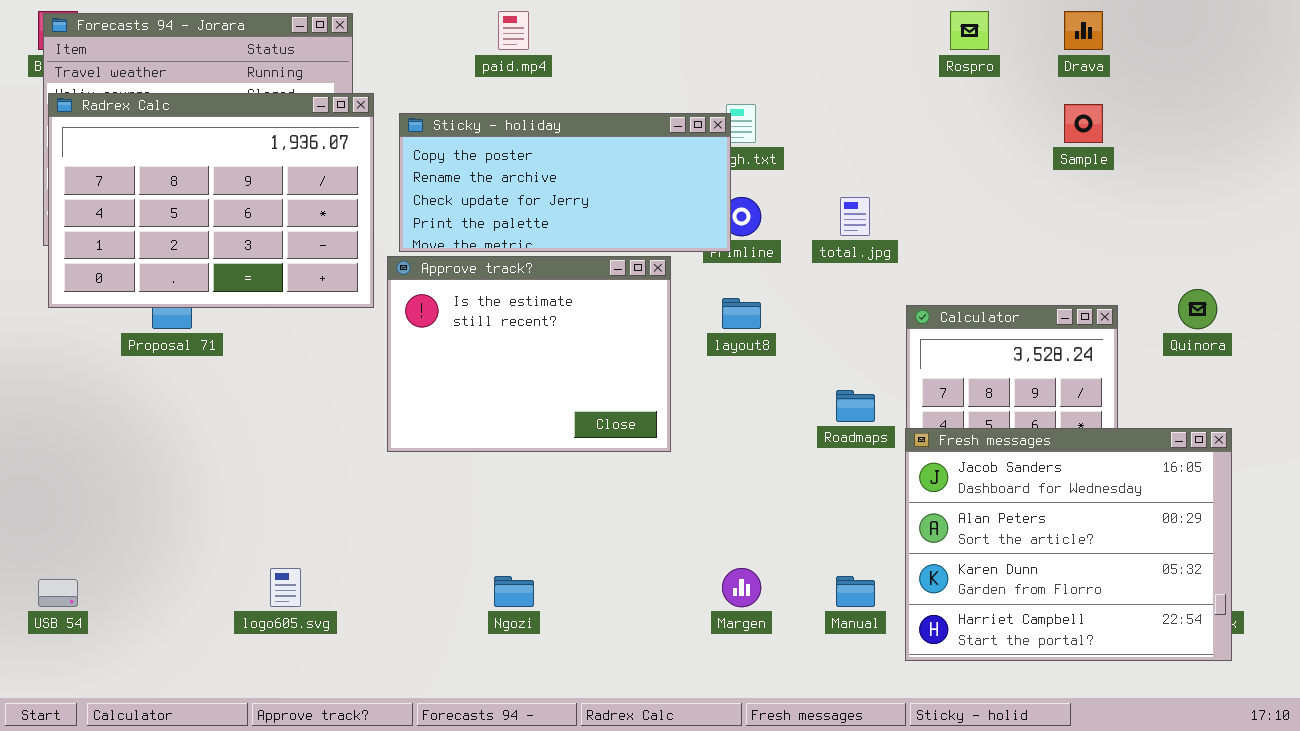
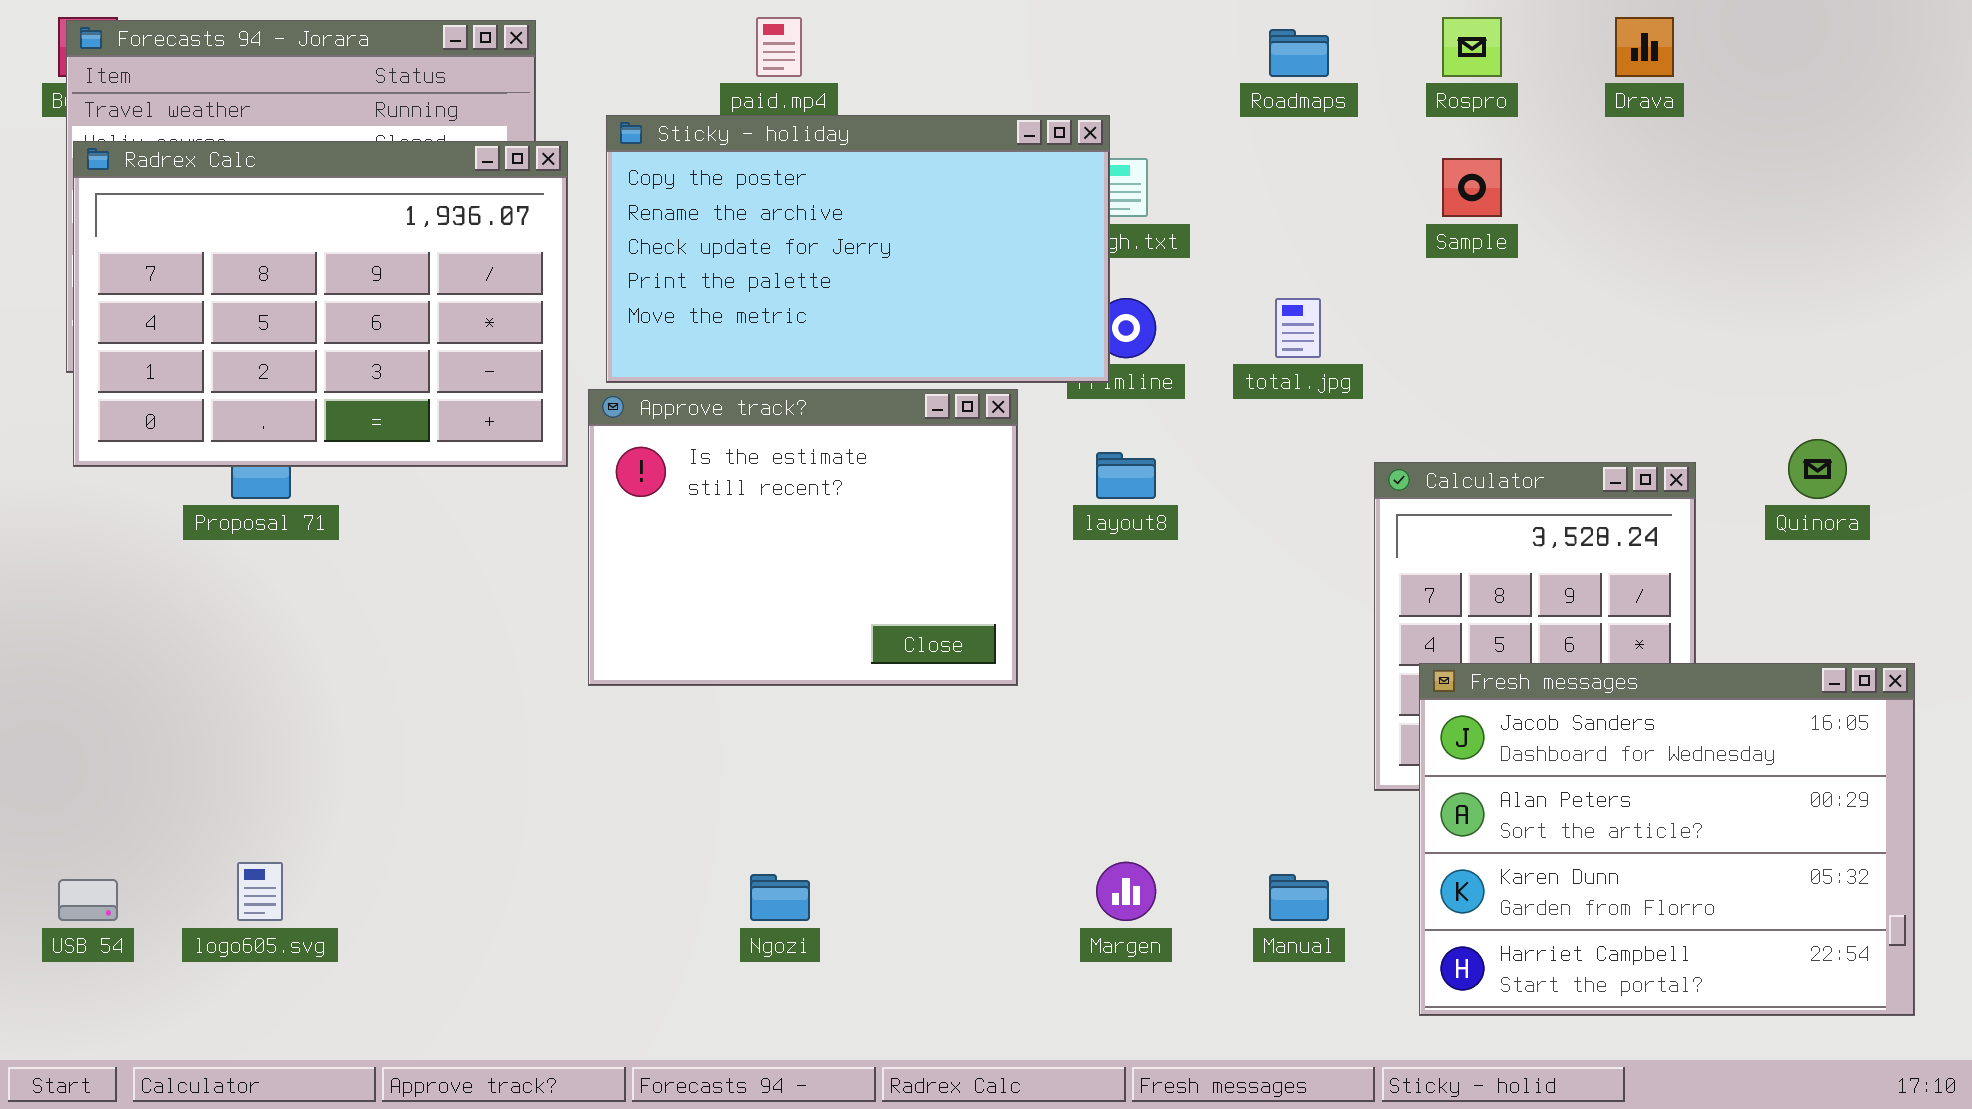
Sample: [1064,104,1103,143] -> [1442,158,1502,217], moved
Sticky - holiday: [399,113,731,252] -> [606,115,1110,383], resized
Roadmaps: [836,390,875,422] -> [1269,29,1329,77], moved
Fresh messages: [905,428,1232,661] -> [1419,663,1915,1016], moved
logo605.svg: [270,568,301,607] -> [237,862,283,921], moved

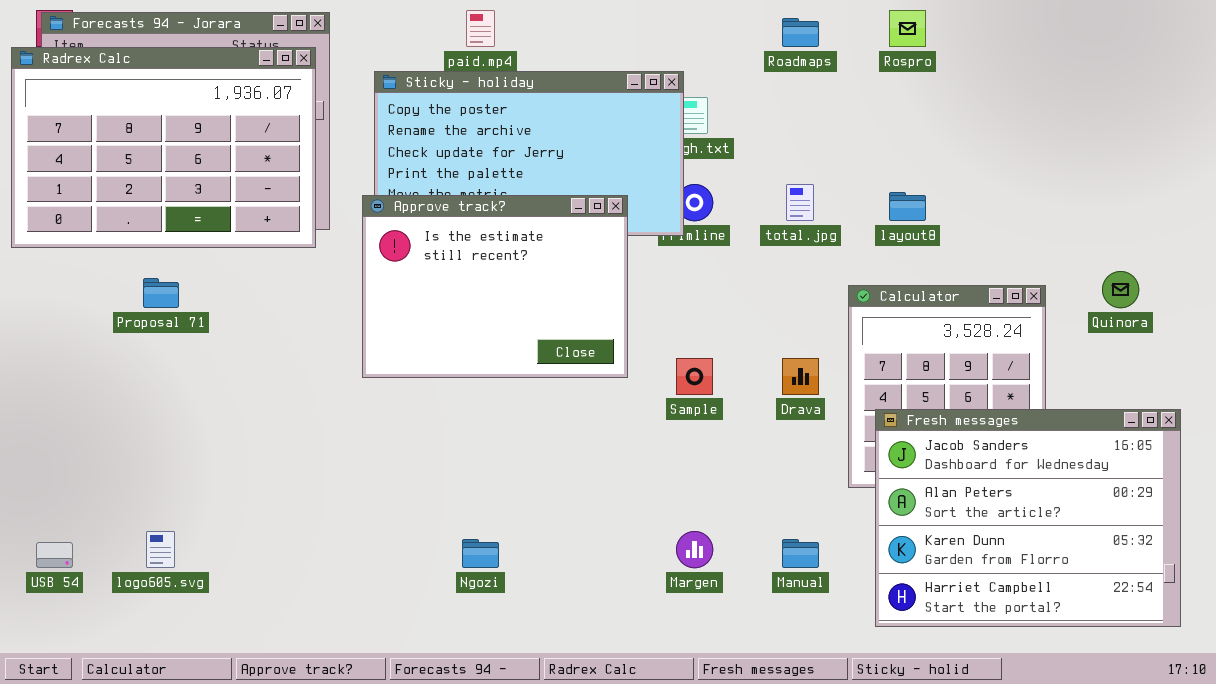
Drava: [1615,17,1674,77] -> [782,358,819,395], moved
Radrex Calc: [73,141,568,467] -> [11,47,316,248], moved
Sample: [1442,158,1502,217] -> [676,358,713,395], moved
Approve track?: [588,389,1018,686] -> [362,195,628,378], moved
layout8: [1096,452,1156,499] -> [889,192,926,221], moved

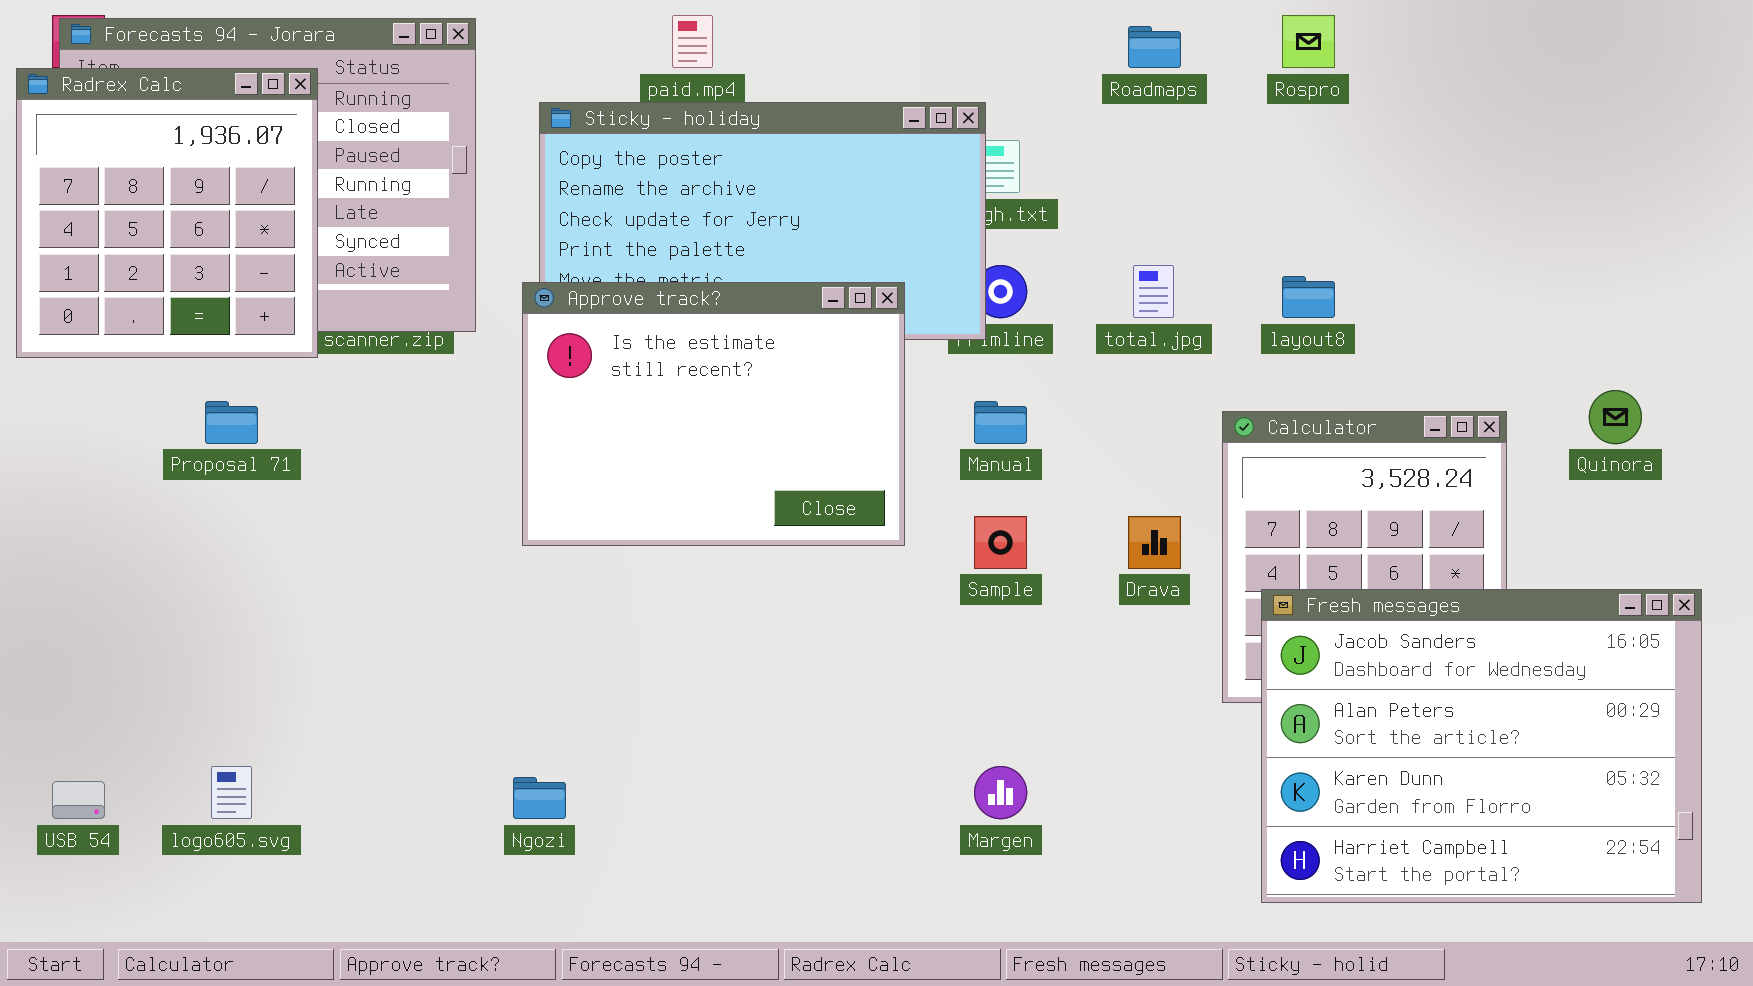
Radrex Calc: [11,47,316,248] -> [16,68,318,358], resized
Ngozi: [462,539,499,568] -> [513,777,566,819], moved
Manual: [782,539,819,568] -> [974,401,1027,444], moved

